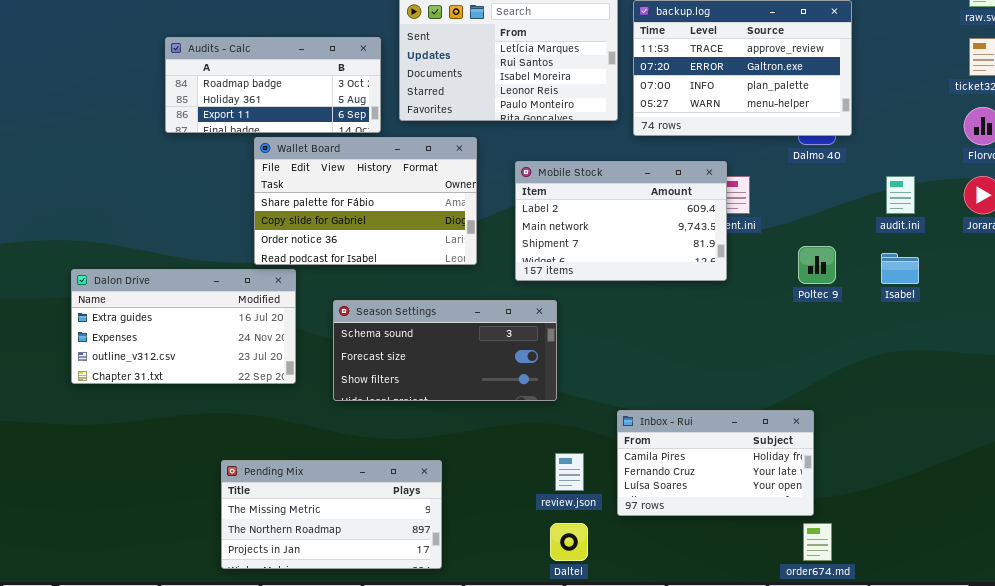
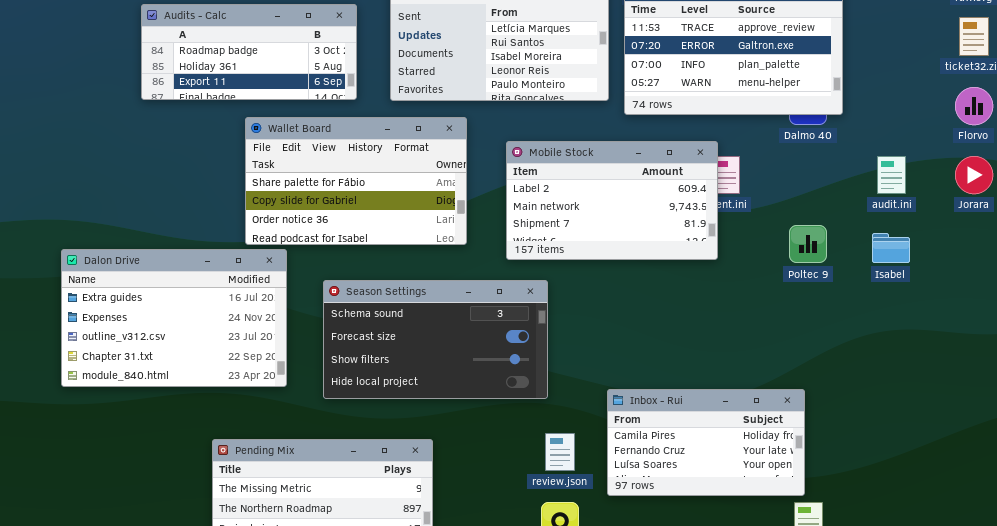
Audits - Calc: [165,37,381,133] -> [141,4,357,100], moved
Dalon Drive: [71,269,296,384] -> [61,249,287,387], resized
Season Settings: [333,300,557,401] -> [323,280,548,399], resized

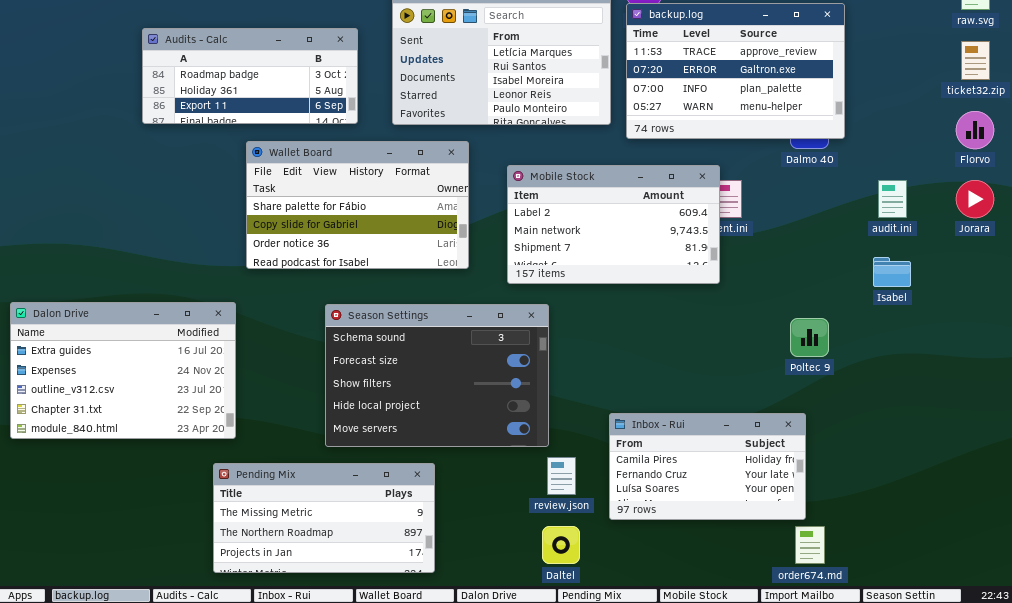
Poltec 9: [789,225,827,263] -> [790,318,829,357], moved
Dalon Drive: [61,249,287,387] -> [10,302,236,439], moved
Season Settings: [323,280,548,399] -> [325,304,549,447], resized

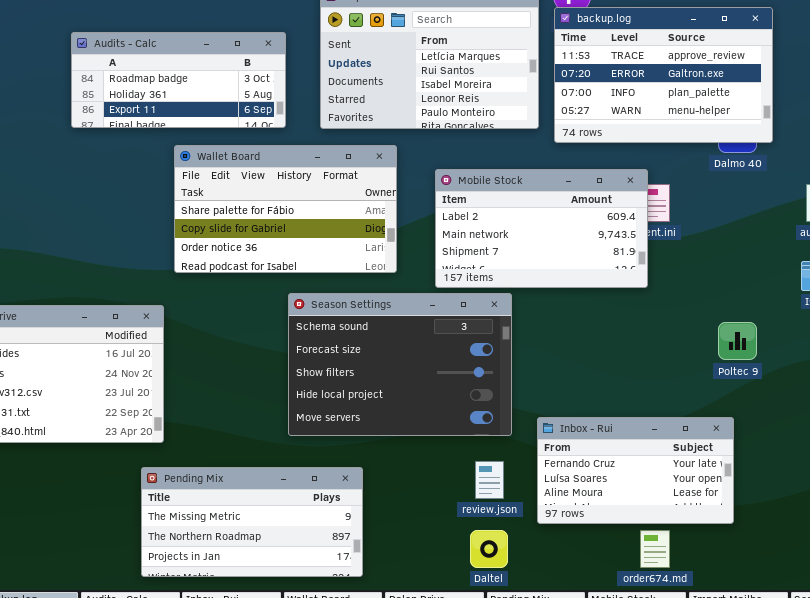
Season Settings: [325,304,549,447] -> [288,293,512,436], moved
Inbox - Rui: [609,413,806,520] -> [537,417,734,524], scrolled down 1 row
order674.md: [795,526,825,564] -> [640,530,670,568], moved

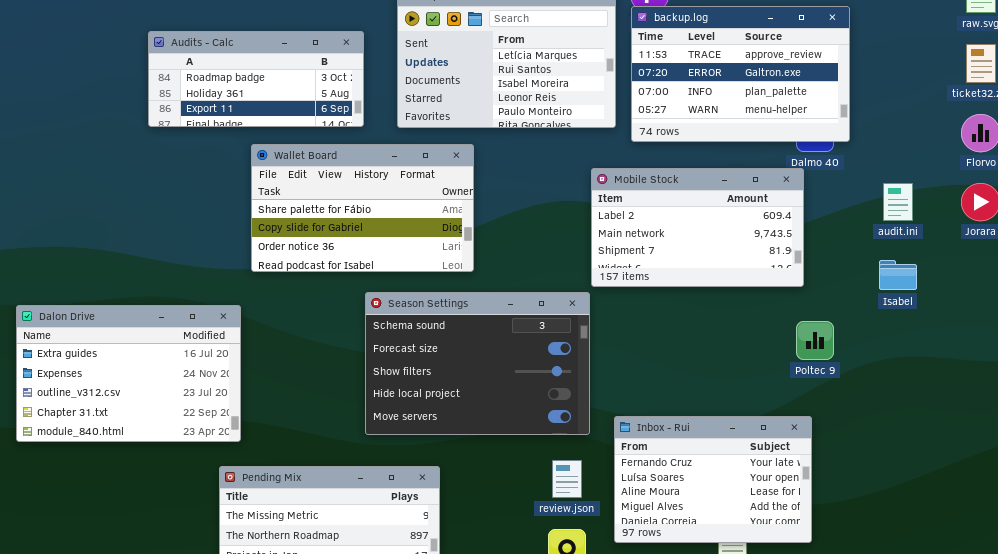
Mobile Stock: [435,169,648,288] -> [591,168,804,287], moved
Inbox - Rui: [537,417,734,524] -> [614,416,812,543], resized

